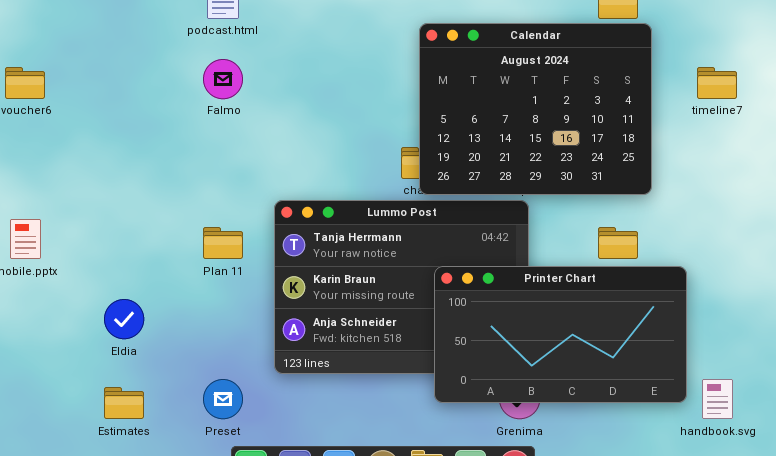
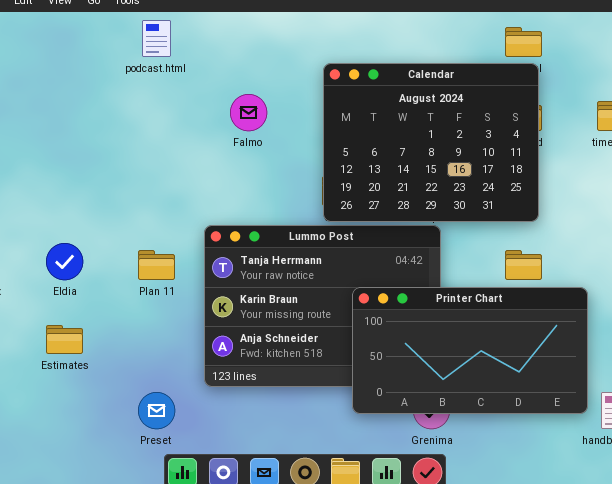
Calendar: [419,23,652,195] -> [323,63,539,222], moved
Falmo: [203,59,243,99] -> [230,94,267,131], moved
Eldia: [104,299,144,339] -> [46,243,83,280], moved
Estimates: [104,387,144,419] -> [46,325,83,354], moved

